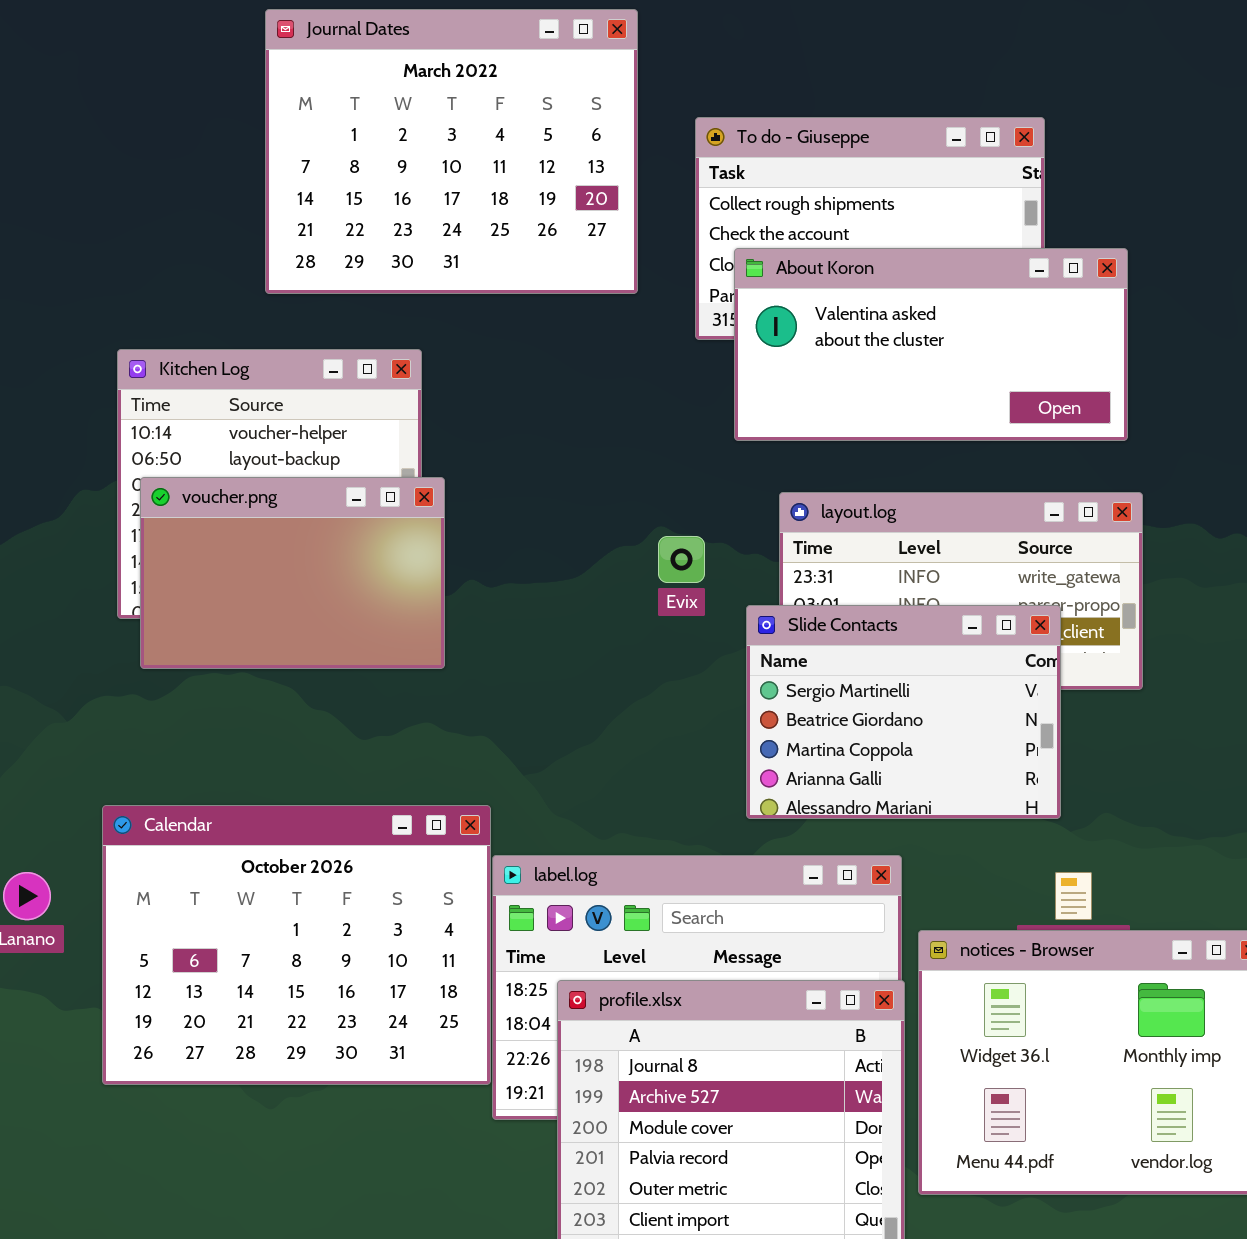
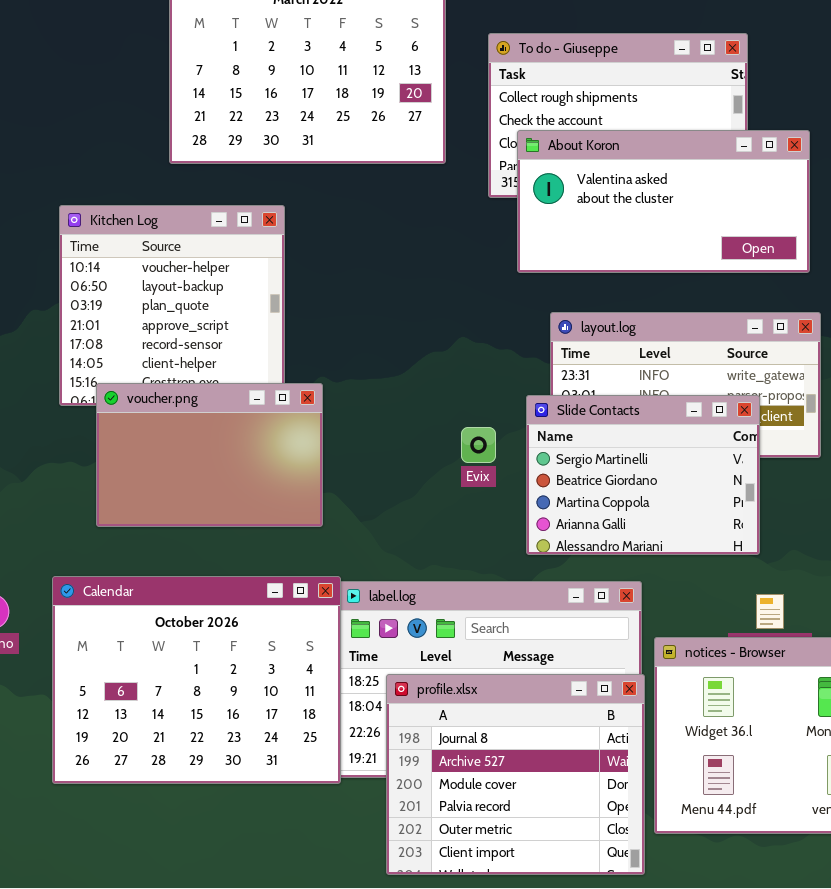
voucher.png: [140,477,445,669] -> [96,383,323,527], moved
Evix: [658,536,705,583] -> [461,427,496,463], moved
Calendar: [102,805,491,1085] -> [52,576,341,784], moved

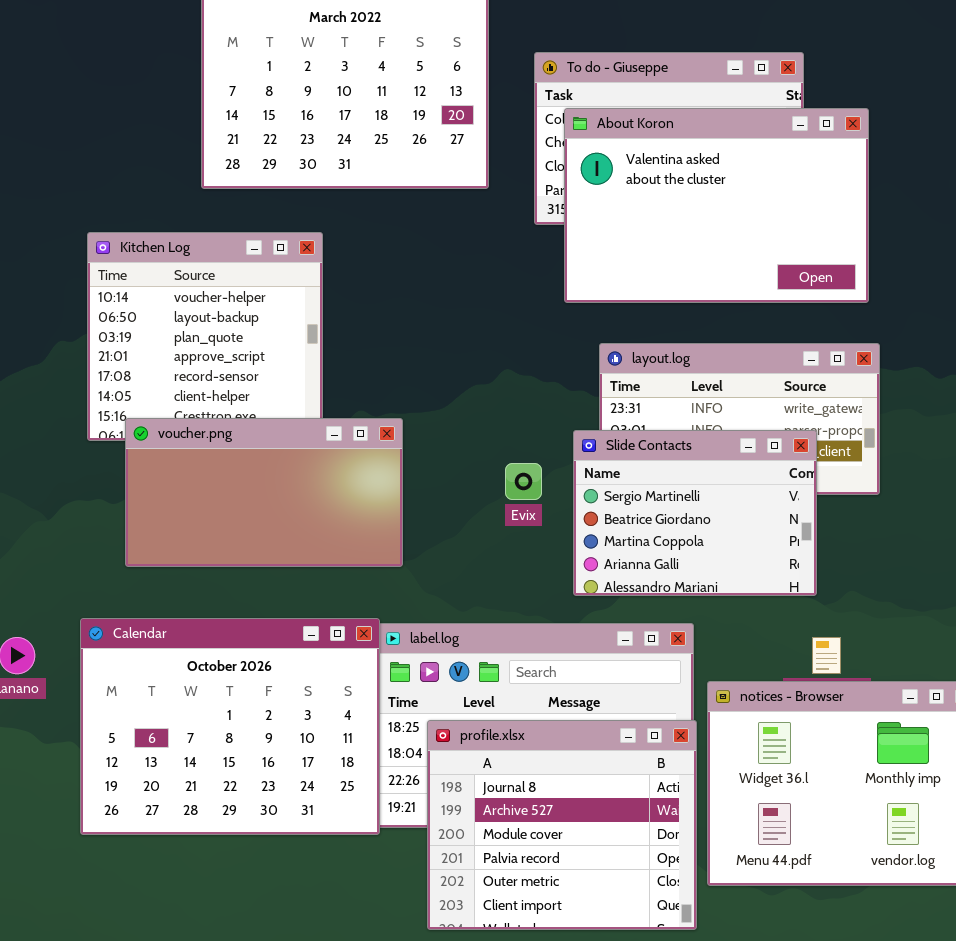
About Koron: [517,130,810,273] -> [564,108,869,303], resized
voucher.png: [96,383,323,527] -> [125,418,403,567], resized

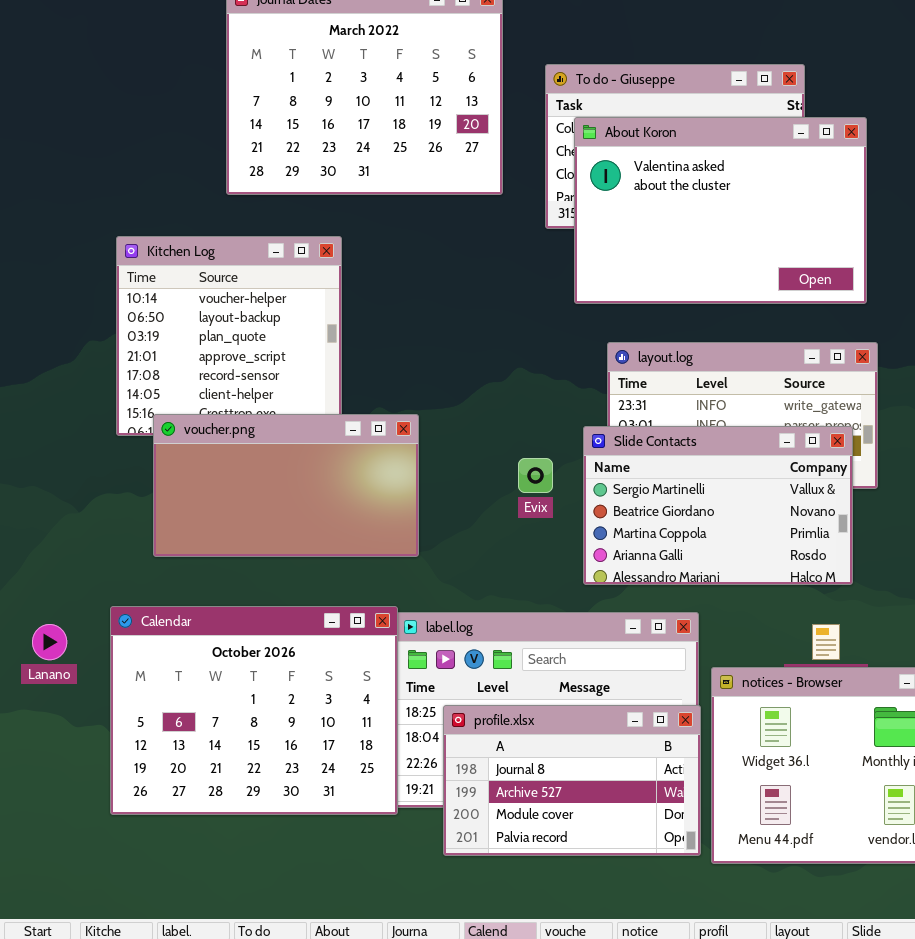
Slide Contacts: [573,430,817,596] -> [583,426,853,585], resized
profile.xlsx: [427,720,697,930] -> [443,705,701,856], resized

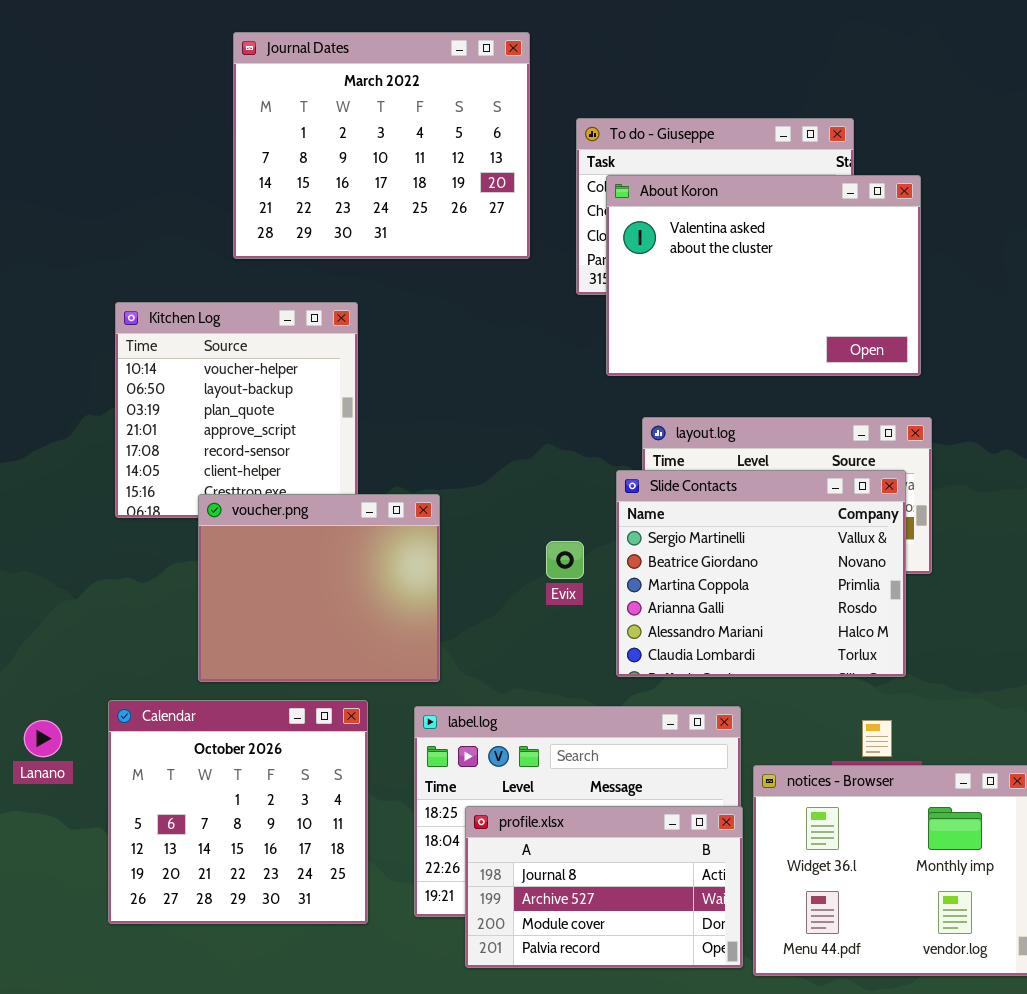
voucher.png: [153,414,419,557] -> [198,494,440,682], resized
Slide Contacts: [583,426,853,585] -> [616,470,906,677], resized
Calendar: [110,606,398,815] -> [108,700,368,924], resized

